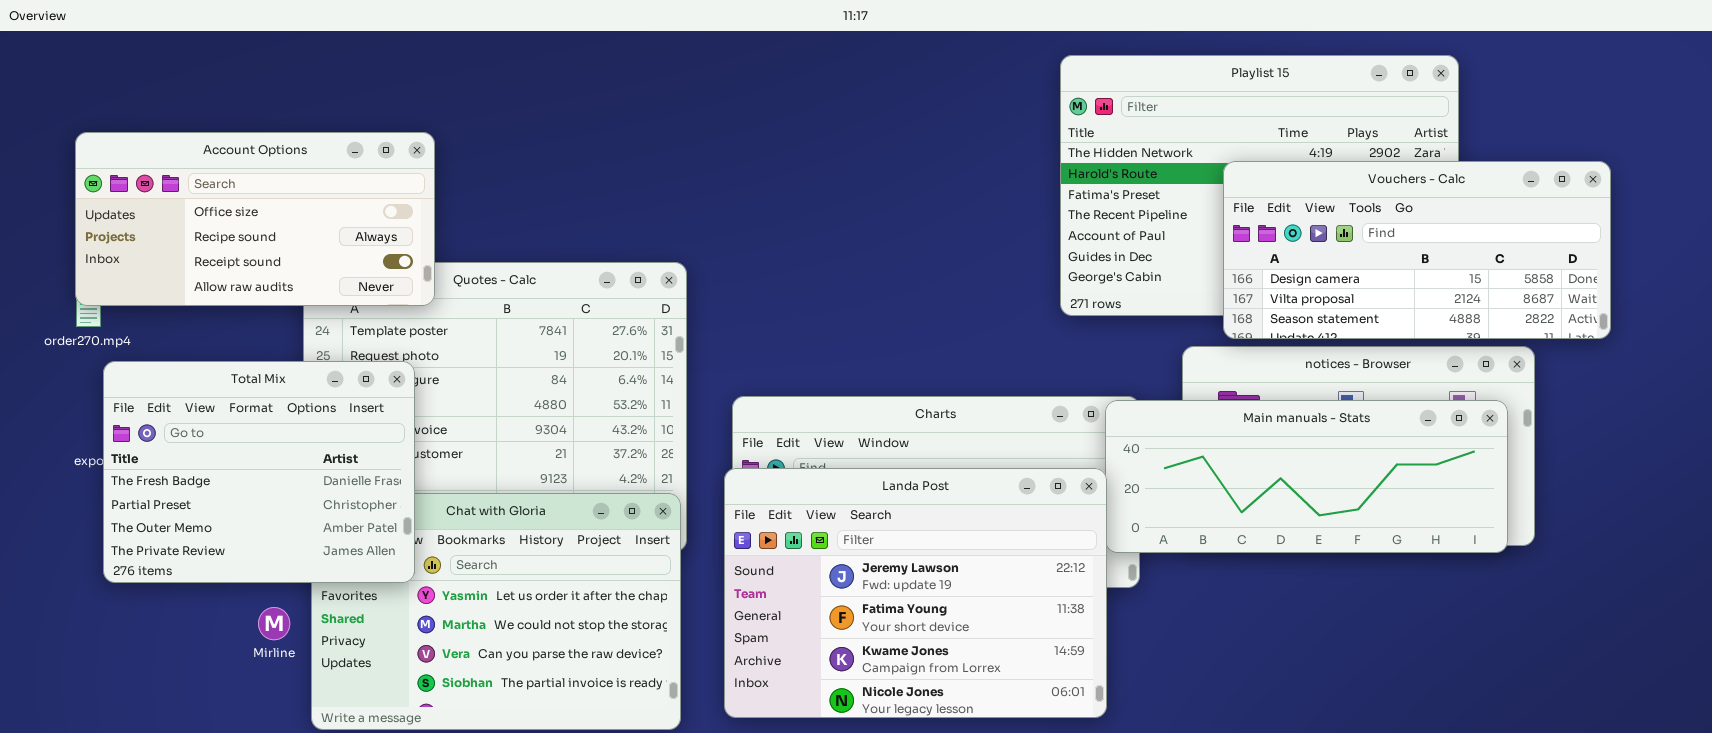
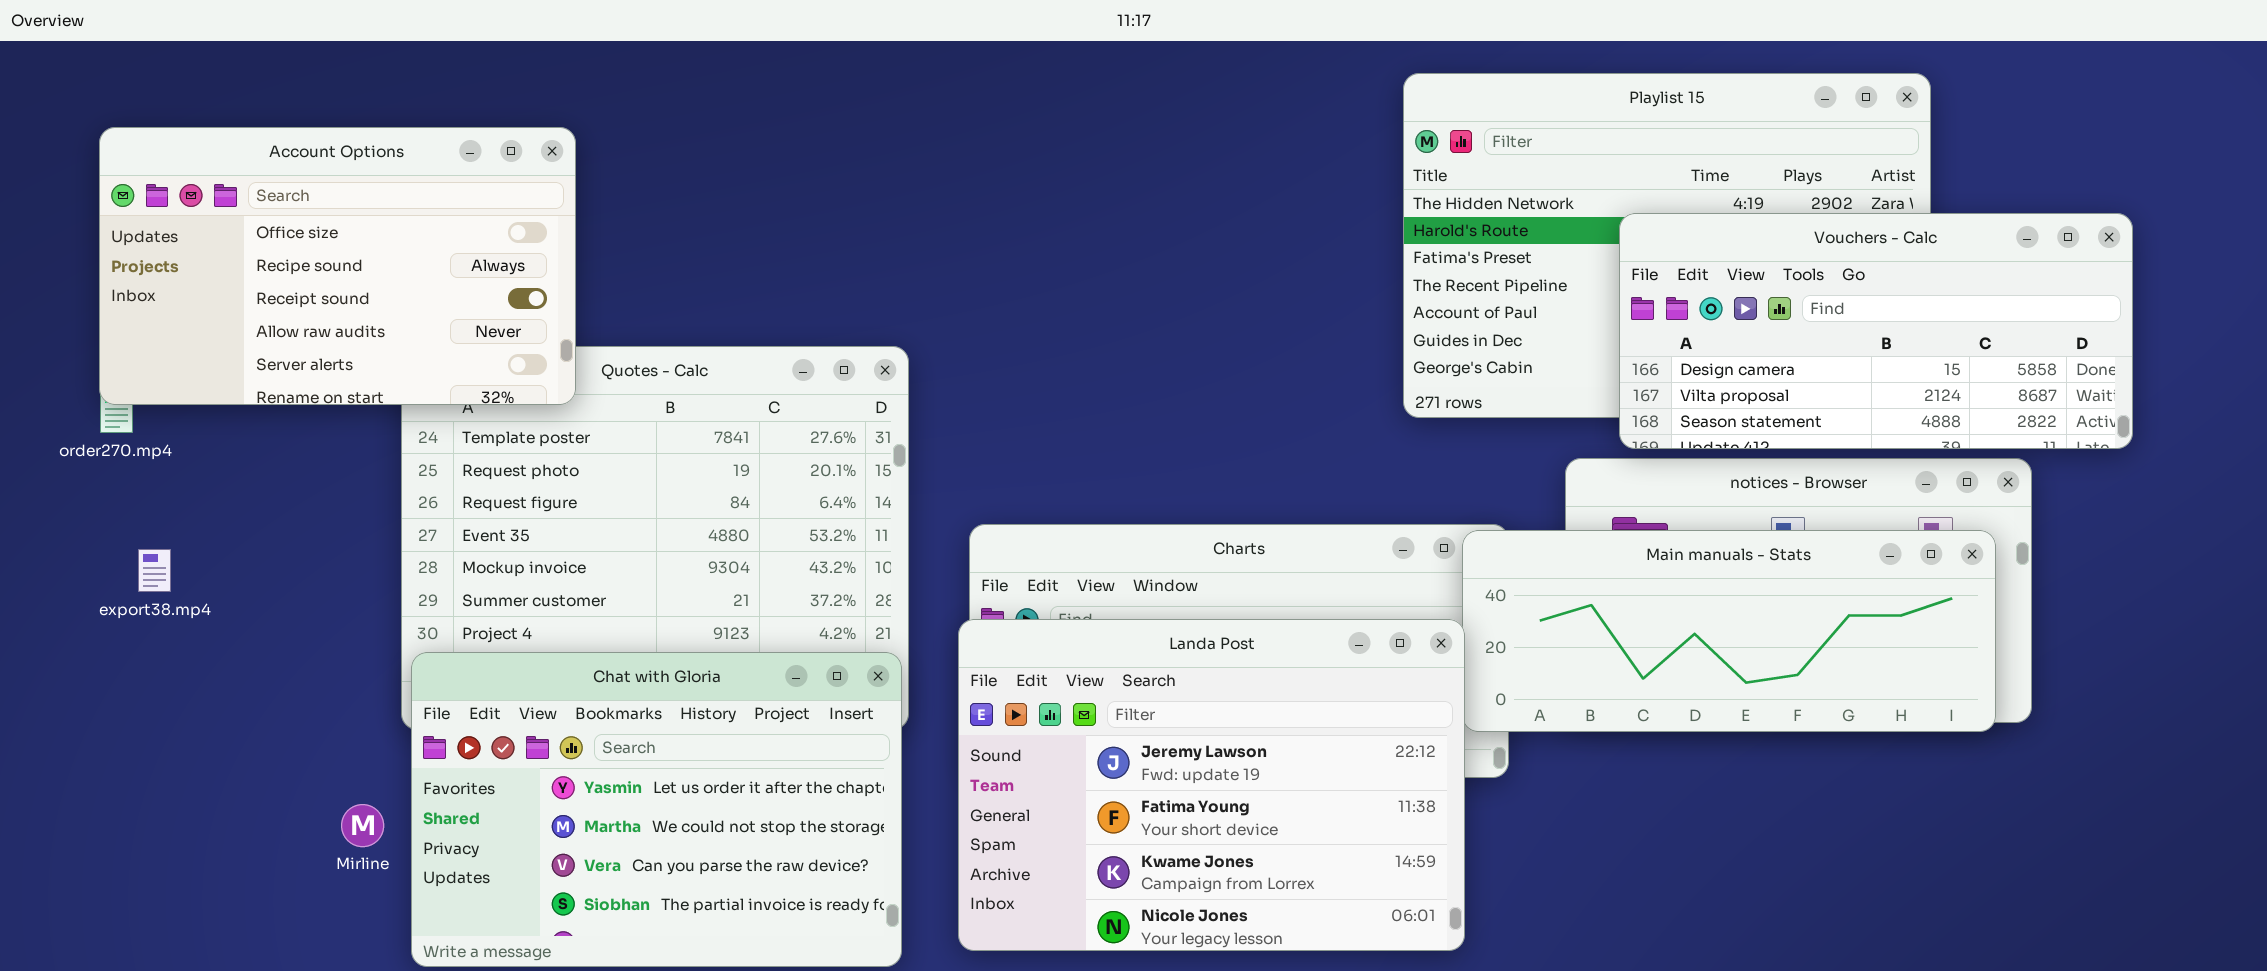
Account Options: [75,132,435,306] -> [99,127,576,405], resized
Total Mix: [103,361,415,583] -> none, closed

